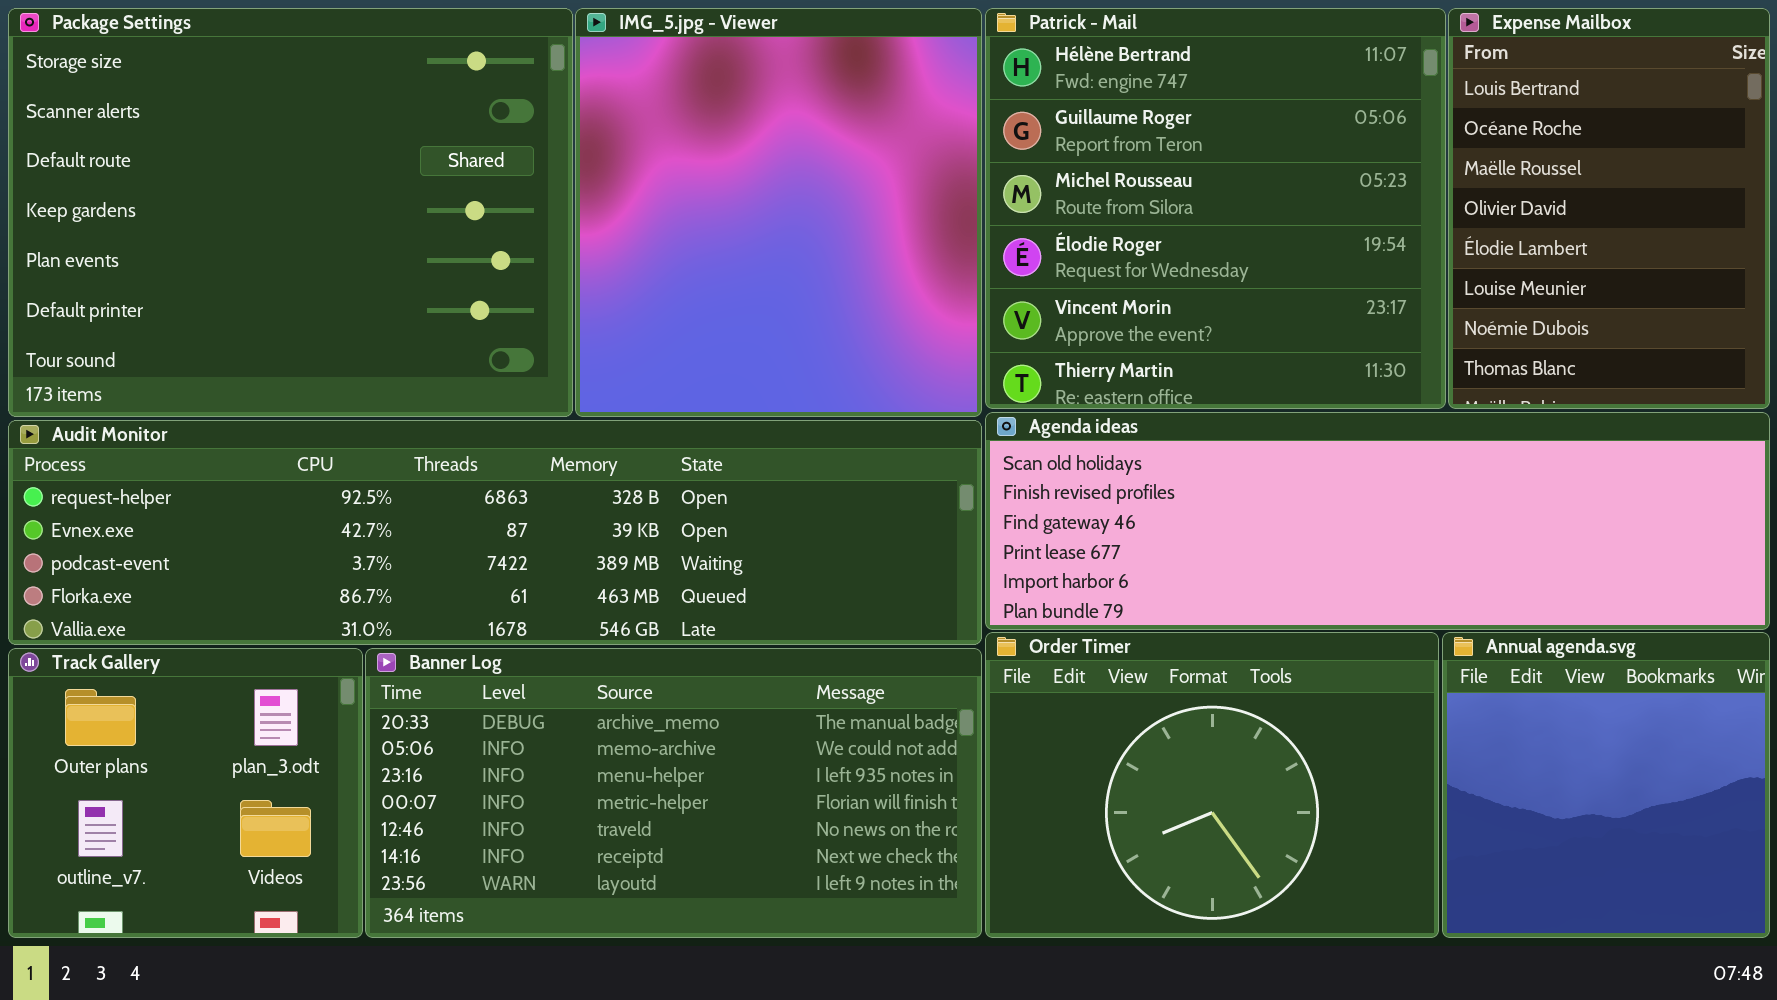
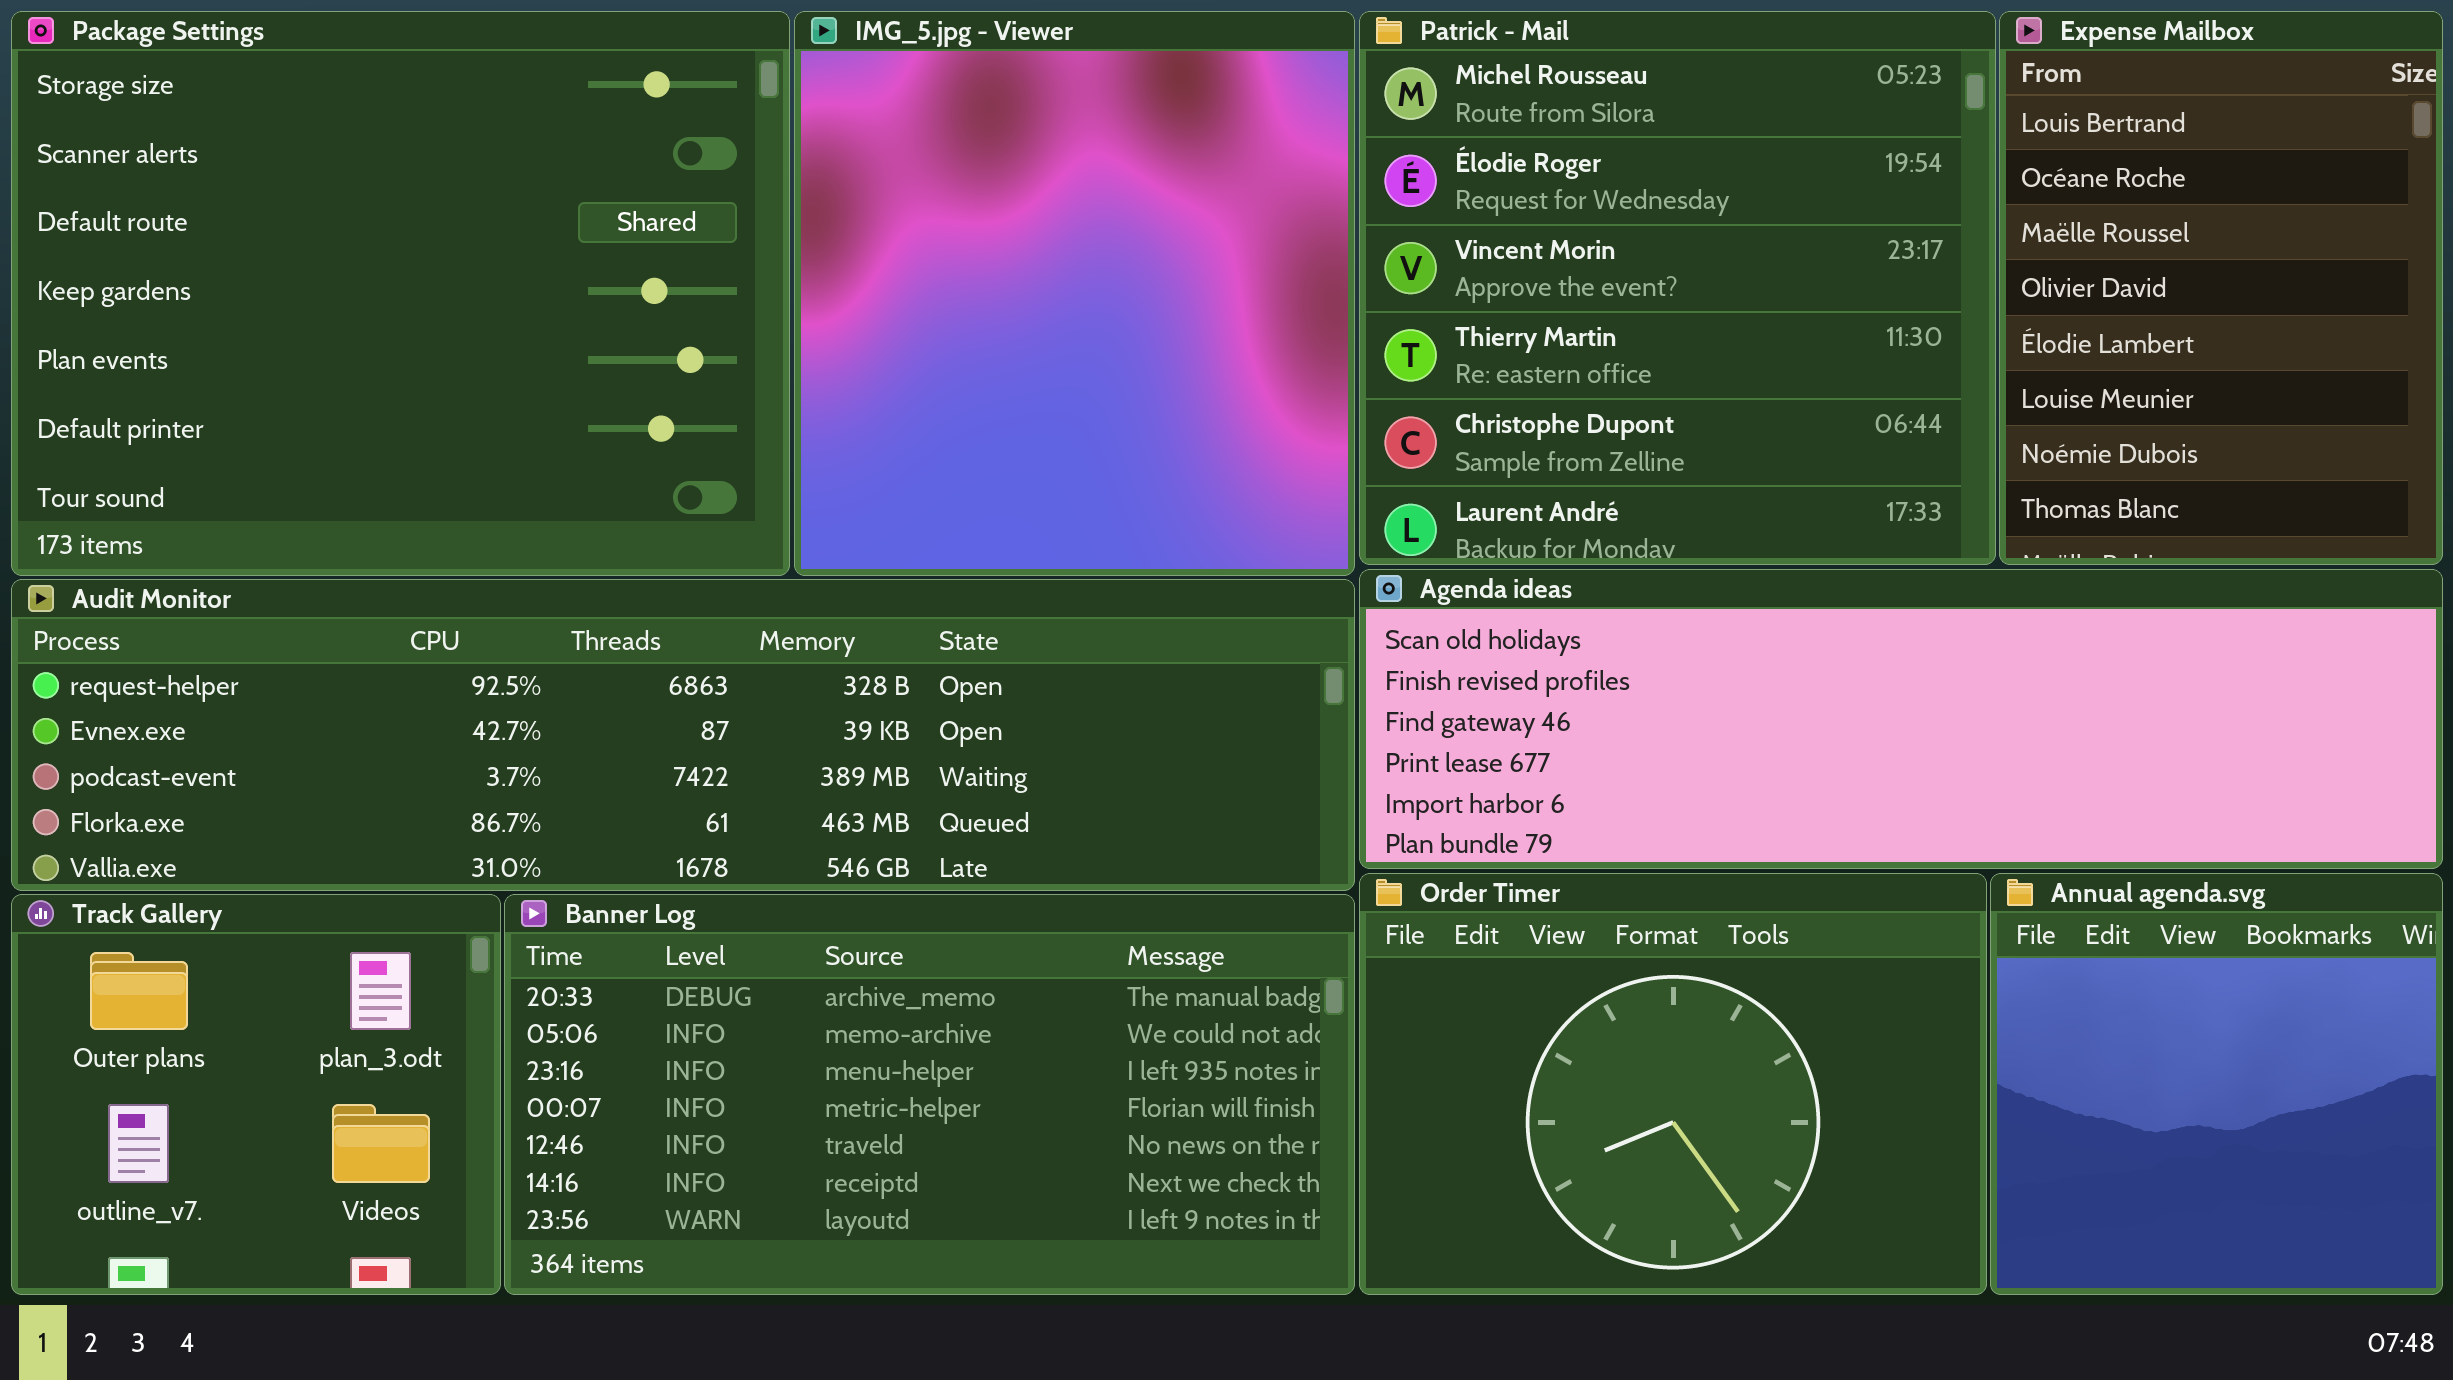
Patrick - Mail: [985,8,1446,409] -> [1359,11,1996,565], scrolled down 2 rows

